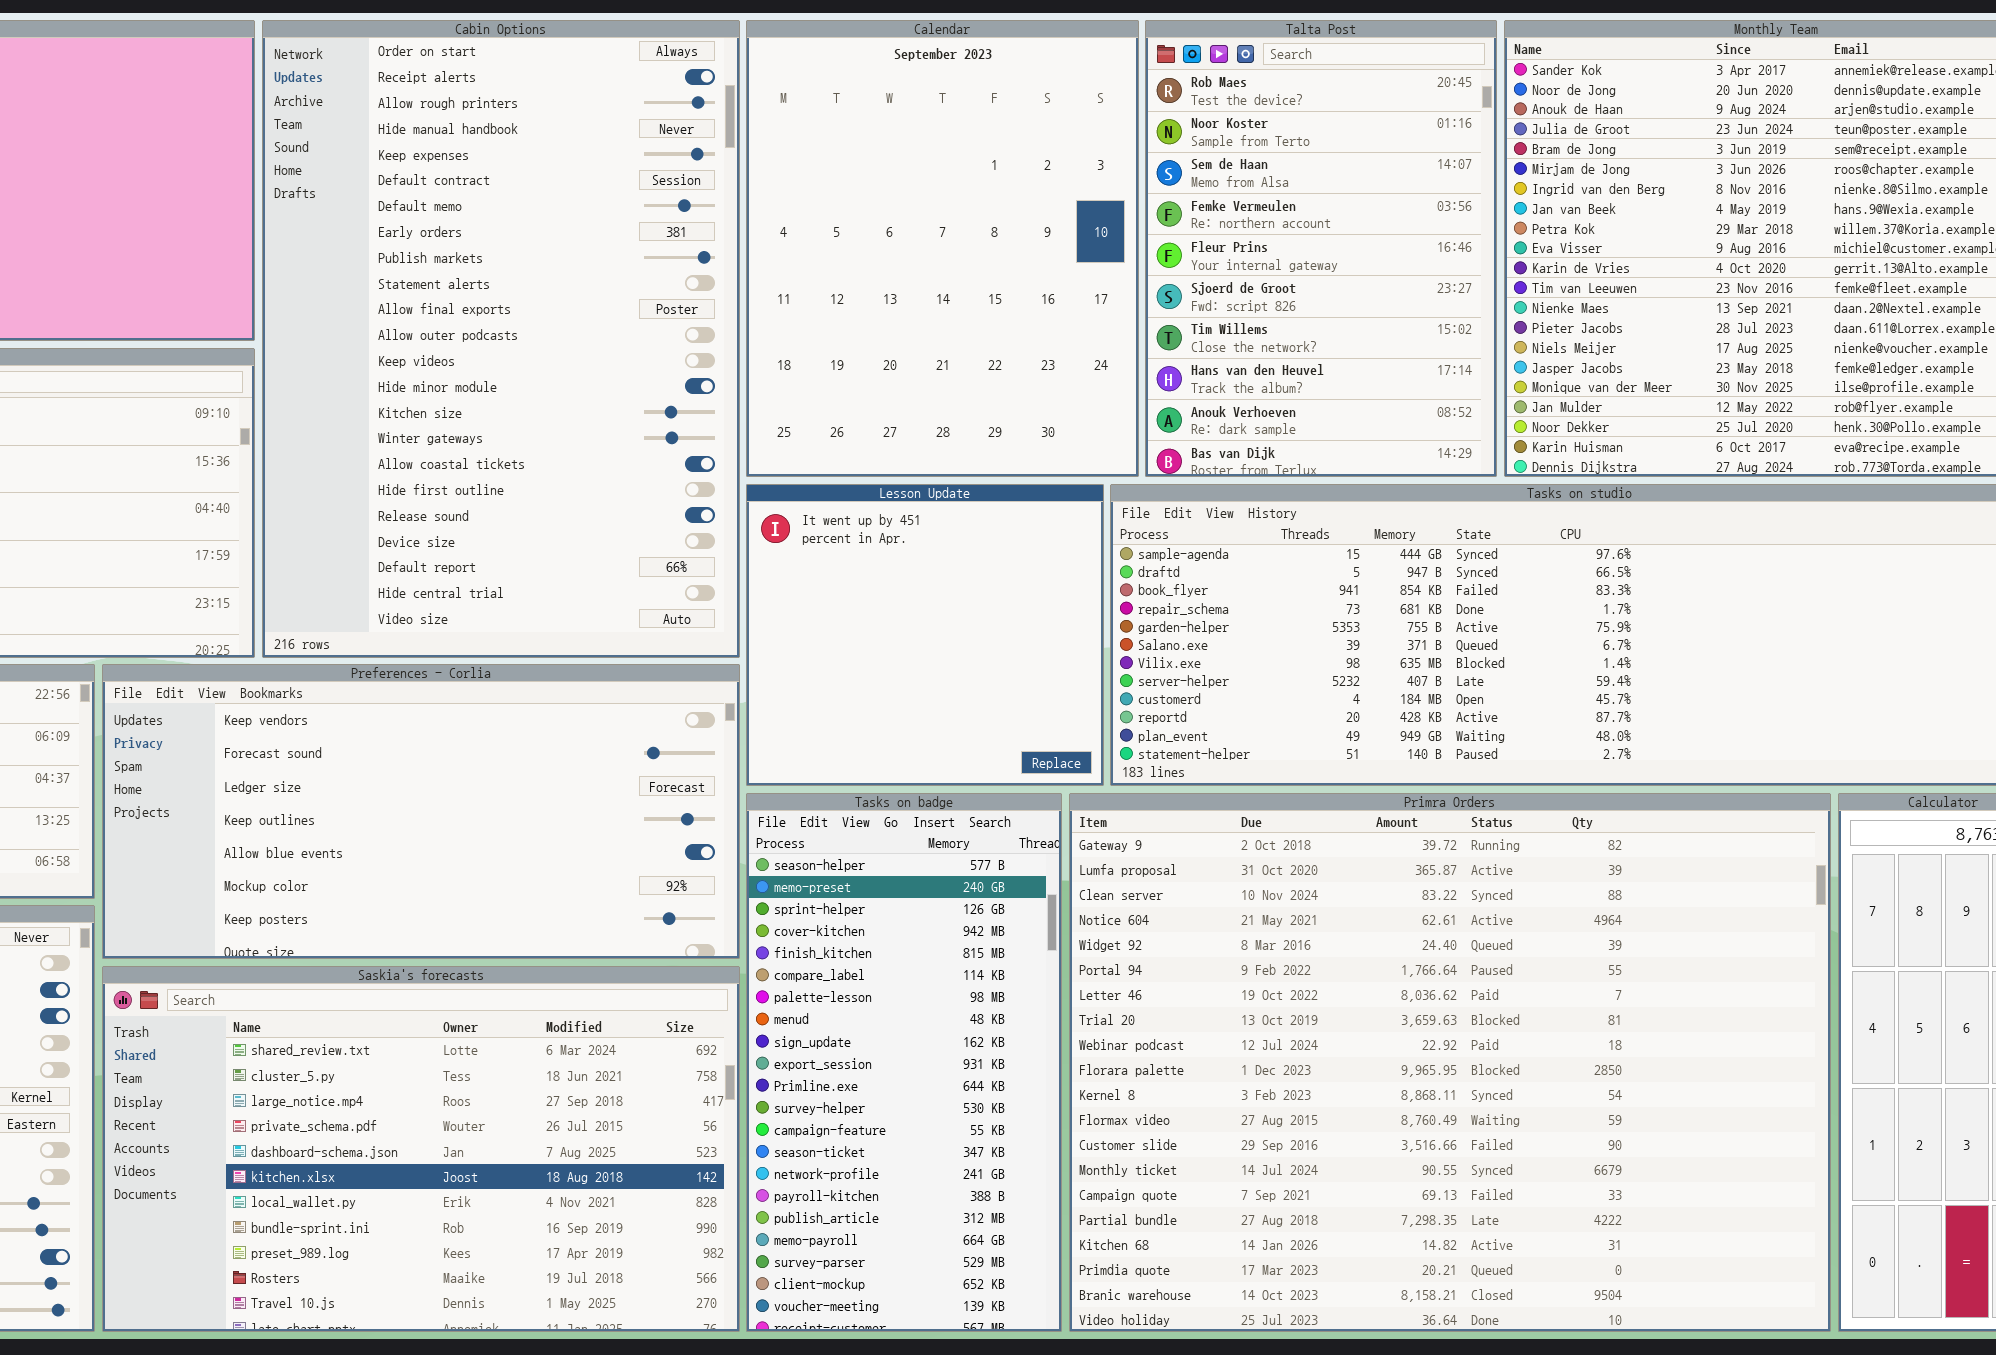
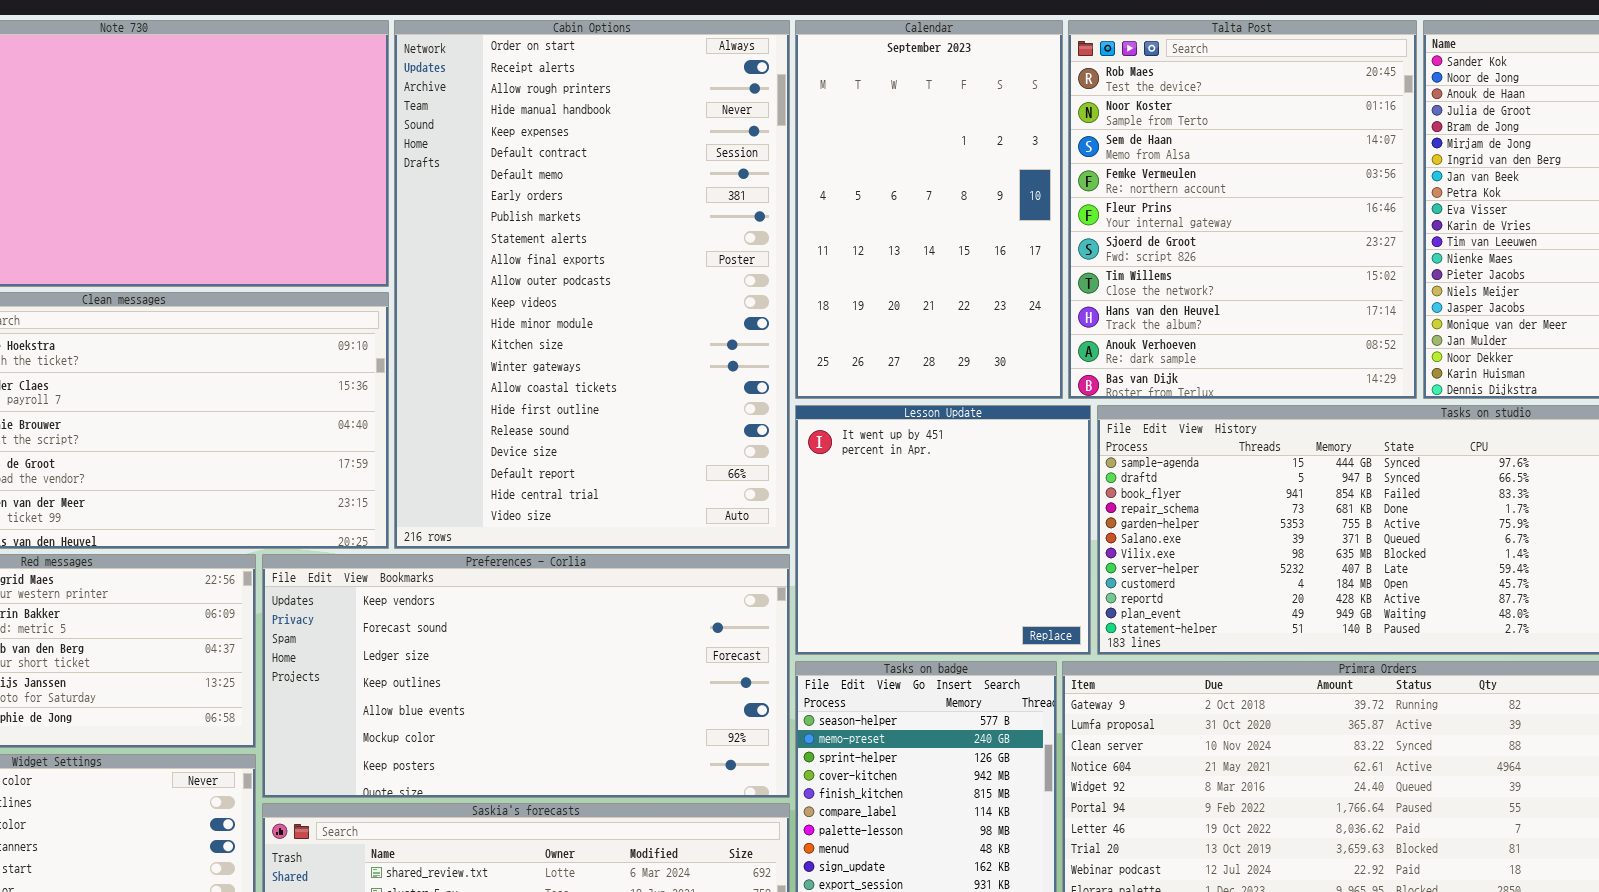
Calendar: [746,20,1139,477] -> [795,20,1063,399], resized
Talta Post: [1145,20,1497,477] -> [1068,20,1417,399], resized

